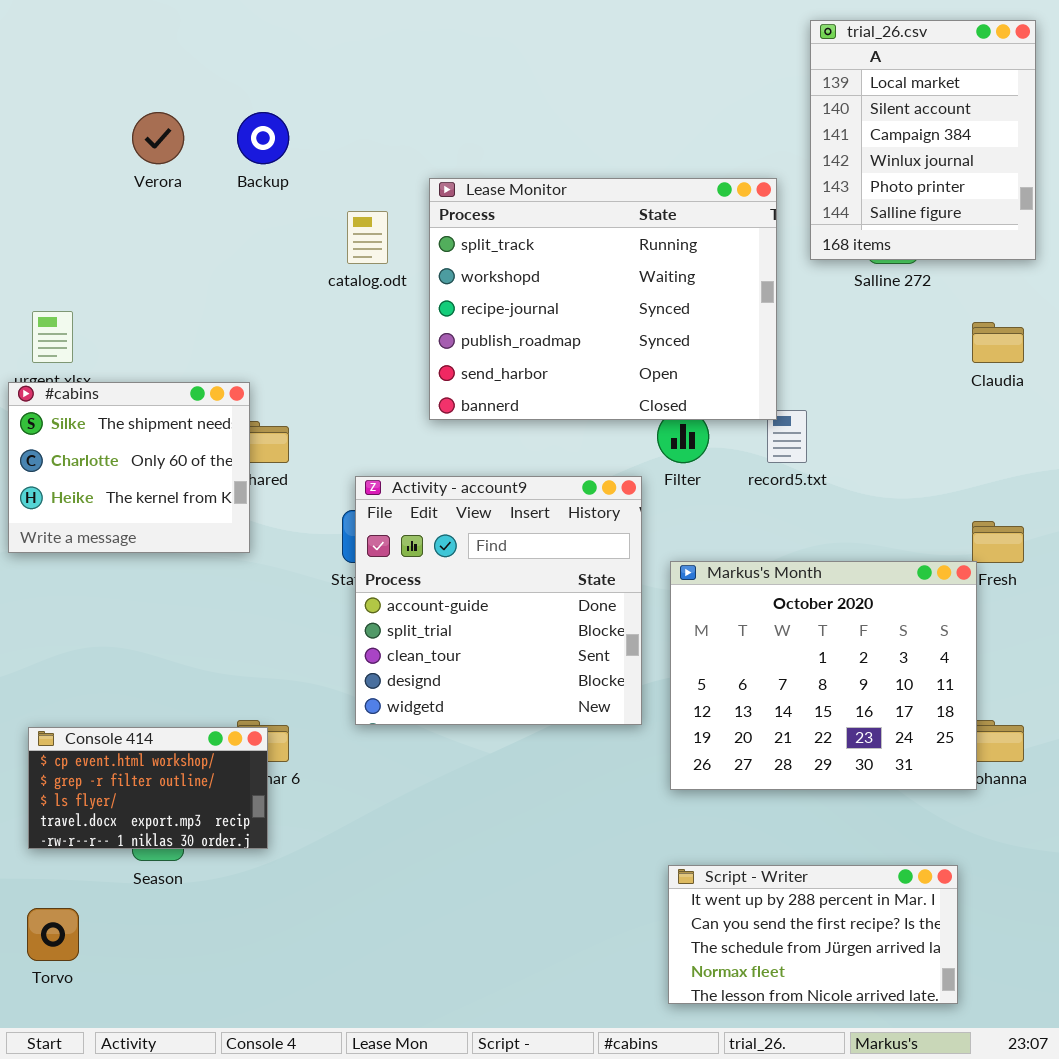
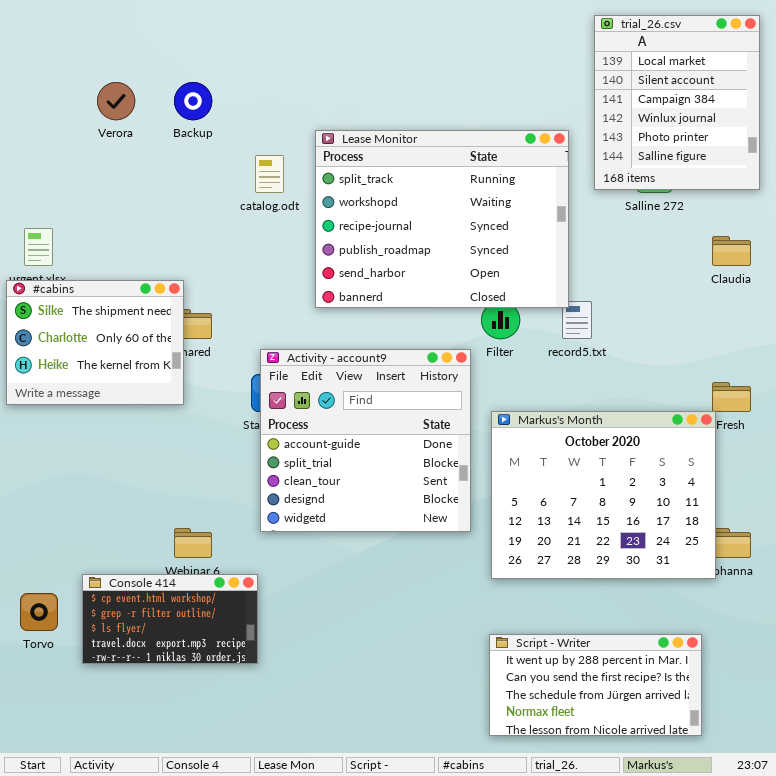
Console 414: [28,727,268,849] -> [82,574,258,664], moved
Torvo: [27,908,79,961] -> [20,593,58,631], moved

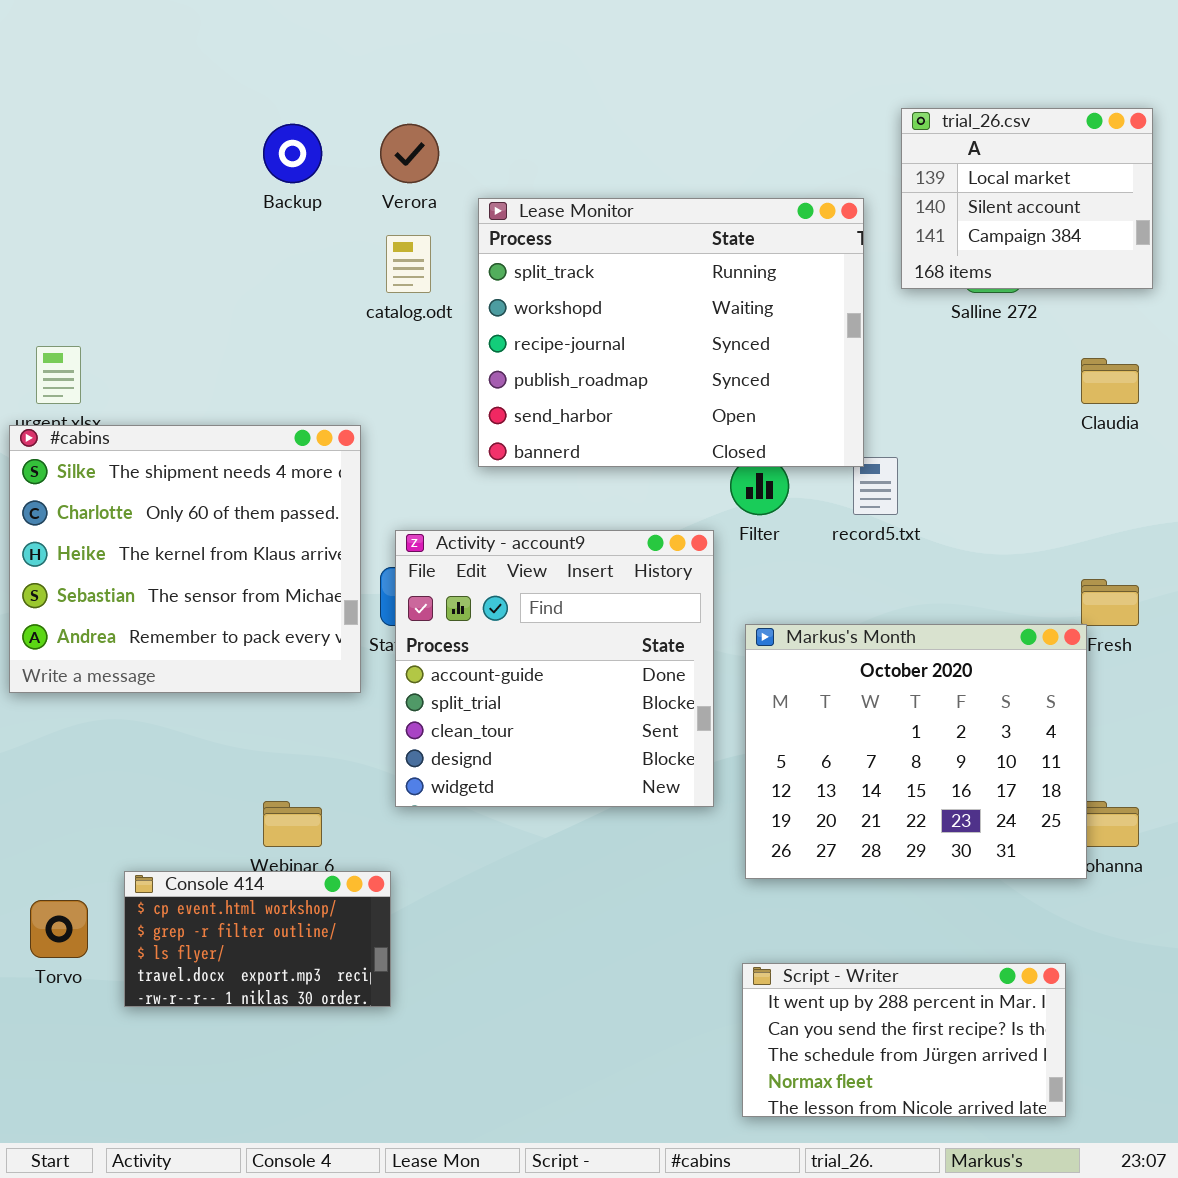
trial_26.csv: [594,15,760,190] -> [901,108,1153,289], resized
Verora: [97,82,135,120] -> [380,124,439,183], moved
#cabins: [6,280,184,405] -> [9,425,361,693], resized

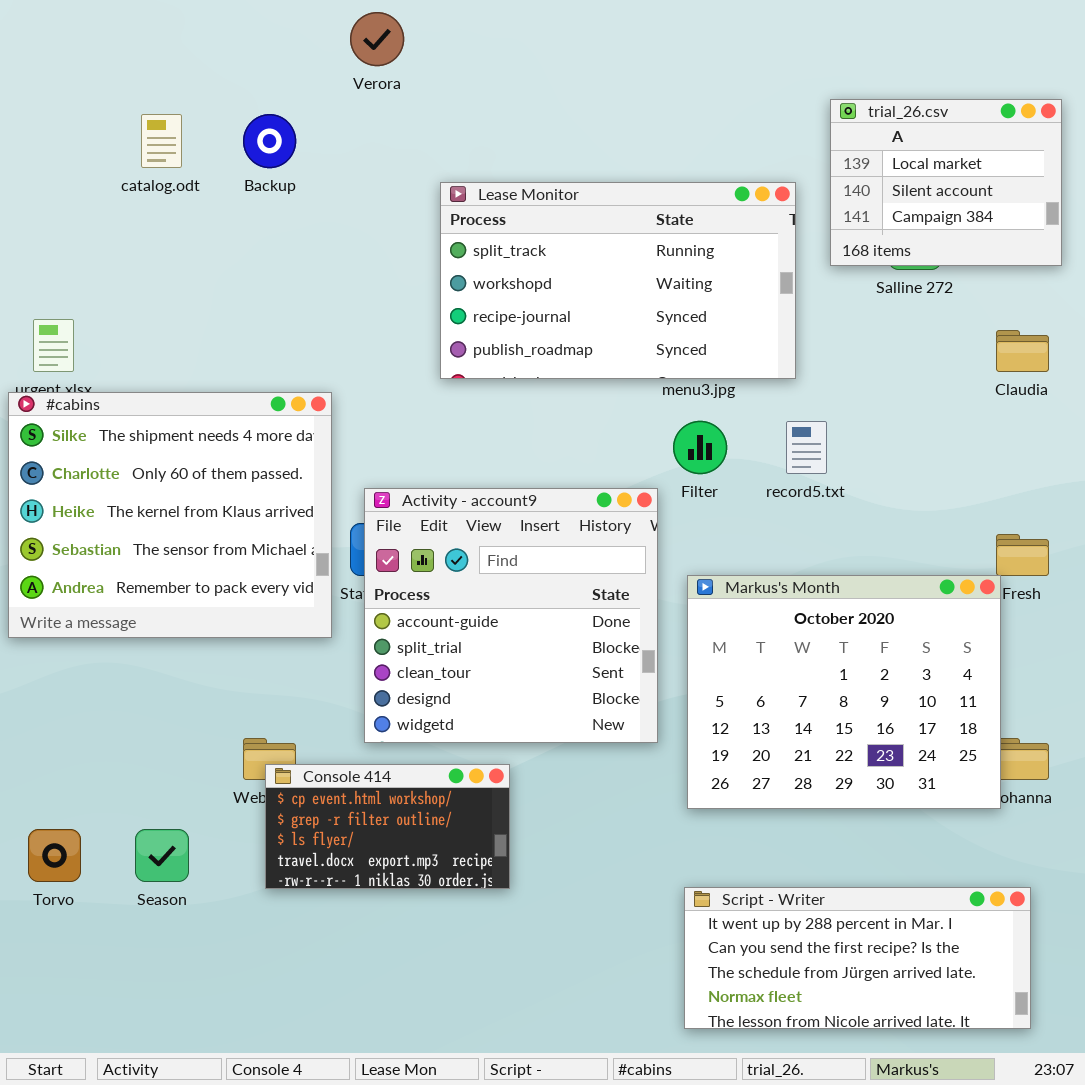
Verora: [380,124,439,183] -> [350,12,404,66], moved
Lease Monitor: [478,198,864,467] -> [440,182,796,379], resized
catalog.odt: [386,235,431,293] -> [141,114,182,168], moved
Console 414: [124,871,391,1007] -> [265,764,510,889], moved
Script - Writer: [742,963,1066,1117] -> [684,887,1031,1029], resized

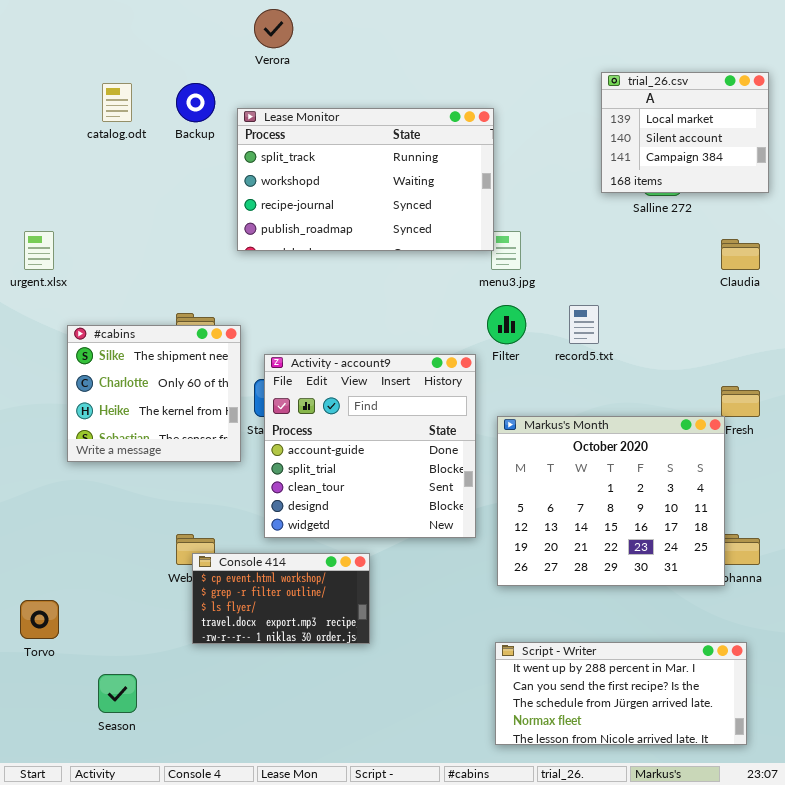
Lease Monitor: [440,182,796,379] -> [237,108,494,251], moved
#cabins: [8,392,332,638] -> [67,325,241,462], resized
Season: [135,829,189,882] -> [98,674,137,713], moved

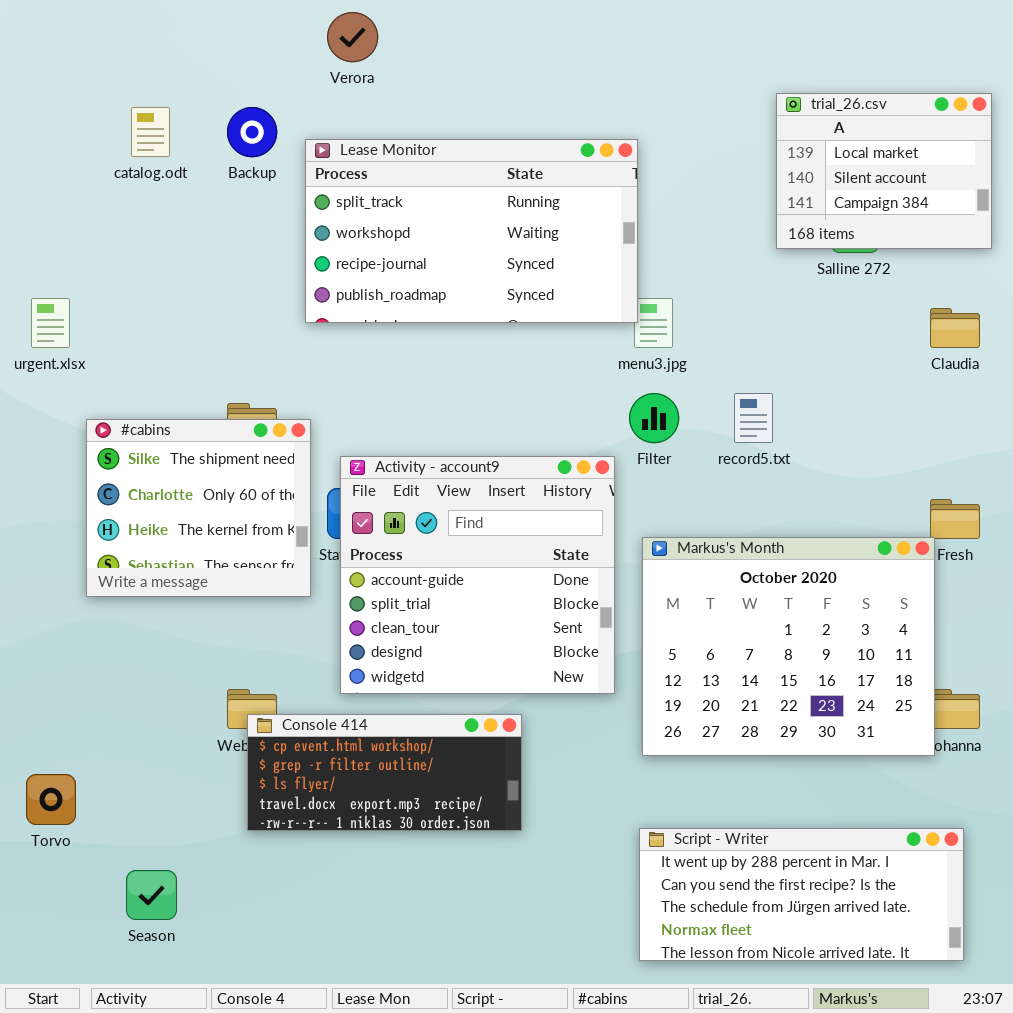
Console 414: [192,553,370,644] -> [247,714,522,831], resized

